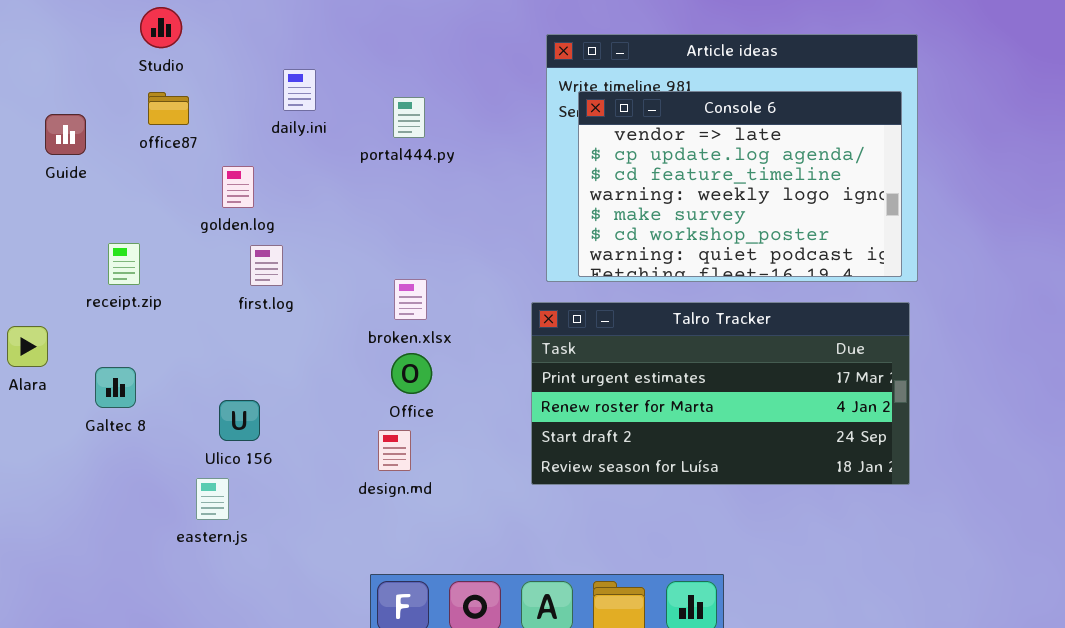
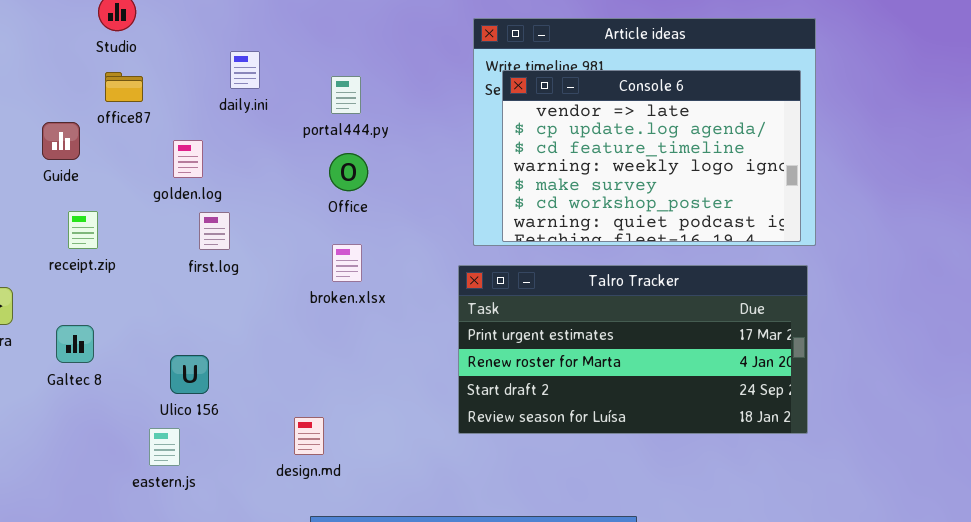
Guide: [45,114,86,155] -> [42,122,80,160], moved
Office: [391,353,432,394] -> [329,153,368,191], moved
design.md: [378,430,411,471] -> [294,417,324,455], moved

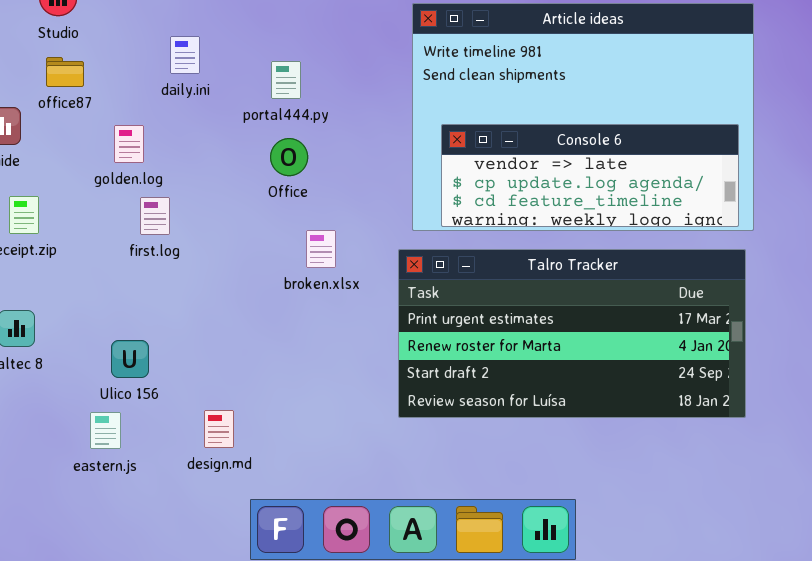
Console 6: [502,70,801,242] -> [441,124,739,227], resized
broken.xlsx: [332,244,362,282] -> [306,230,336,268], moved
design.md: [294,417,324,455] -> [204,410,234,448], moved

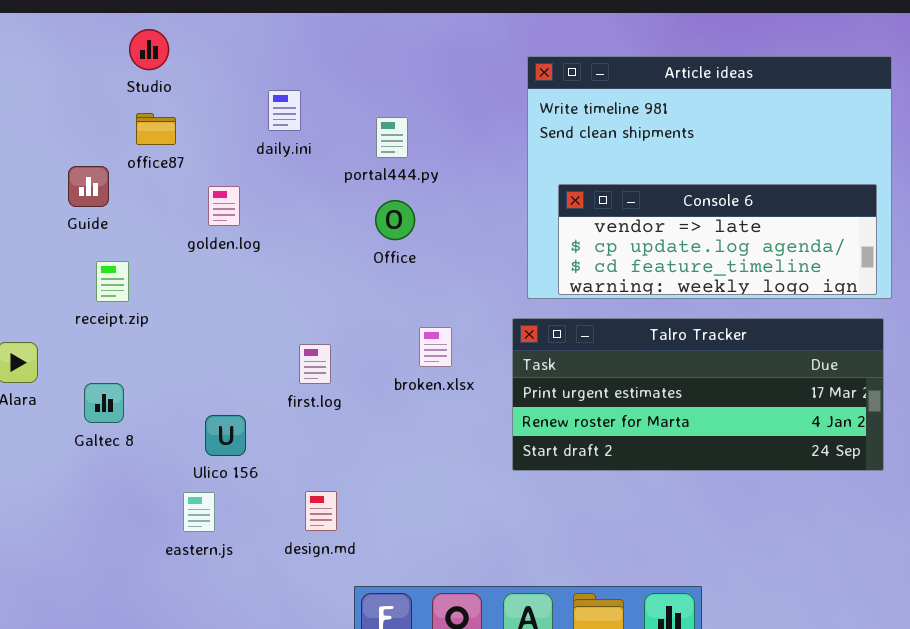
first.log: [140,197,170,235] -> [299,344,331,384], moved
broken.xlsx: [306,230,336,268] -> [419,327,452,367], moved
Talro Tracker: [398,249,746,418] -> [512,318,884,471], resized

